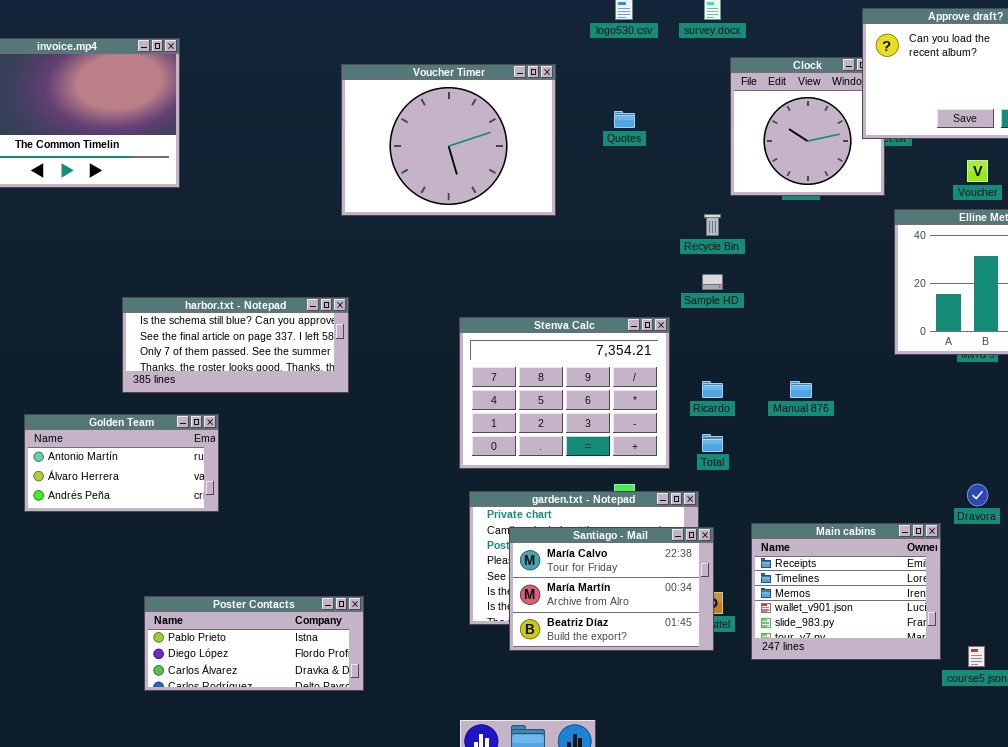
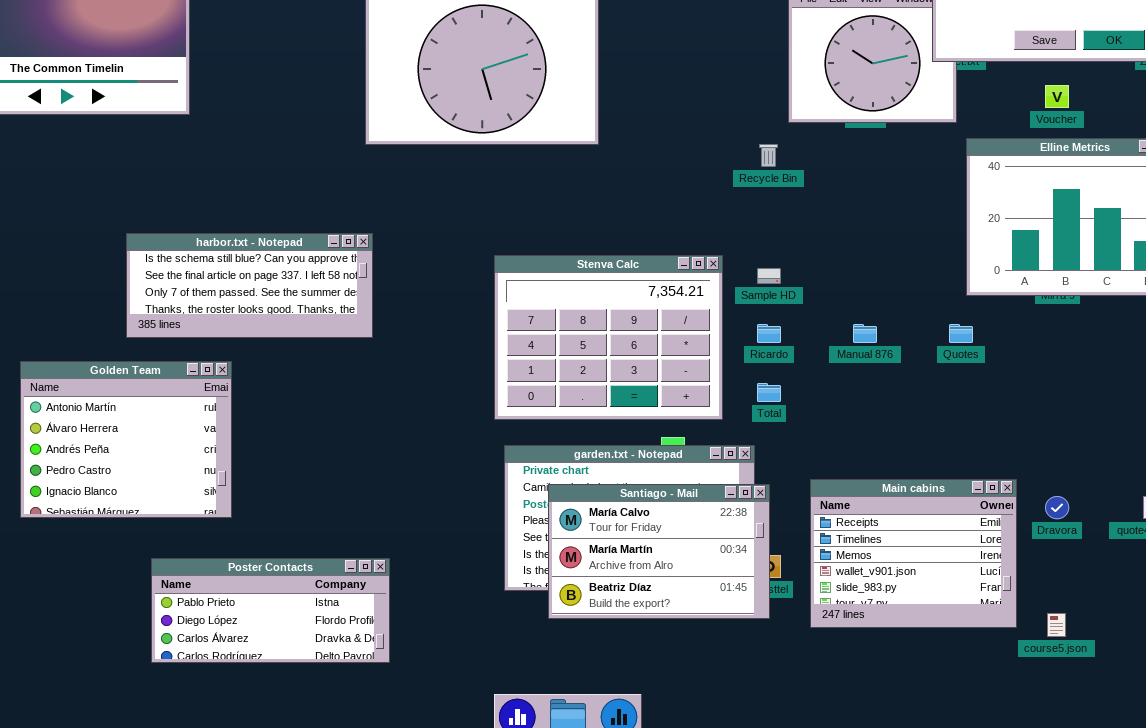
Quotes: [614,111,635,128] -> [949,324,973,343], moved
Sample HD: [702,274,723,290] -> [757,268,781,284], moved
Golden Team: [24,414,219,512] -> [20,361,232,518], resized
Dravora: [967,484,988,506] -> [1045,496,1069,519], moved

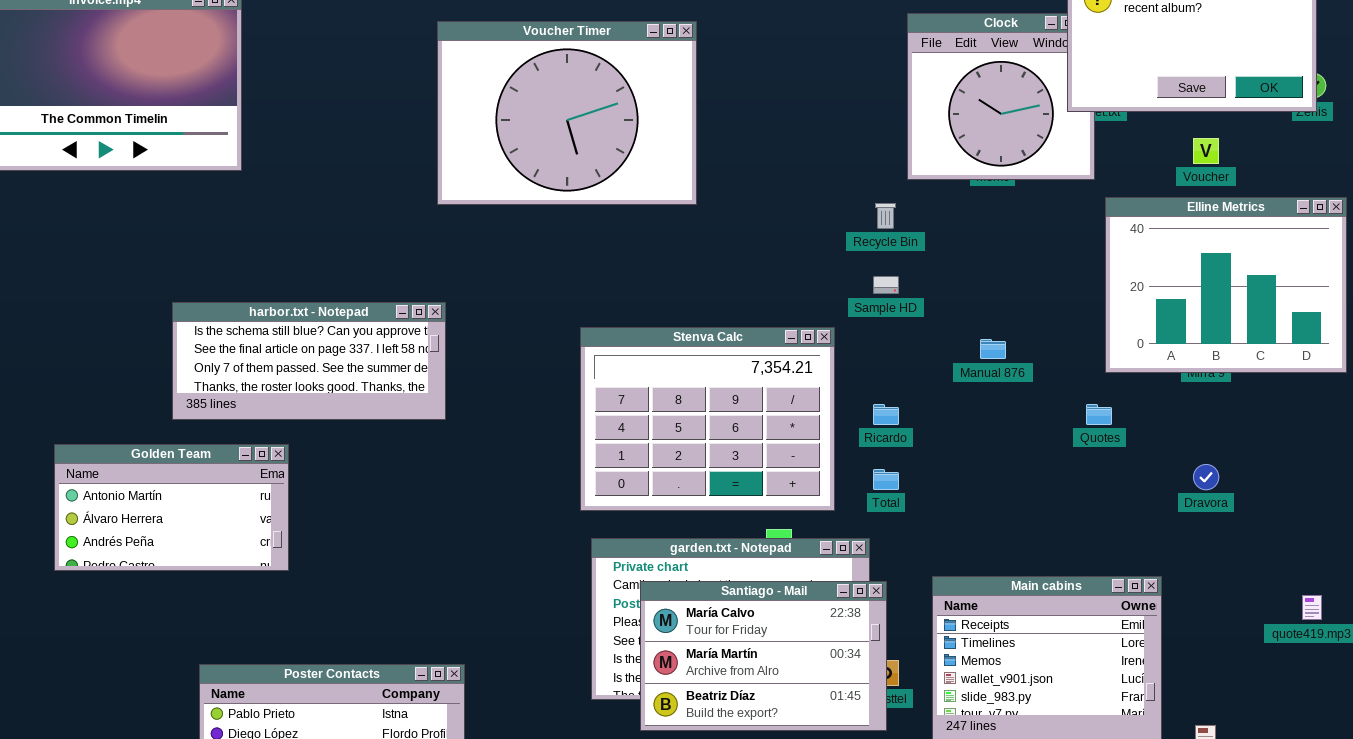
Sample HD: [757,268,781,284] -> [873,276,899,294], moved
Manual 876: [853,324,877,343] -> [980,339,1006,359], moved
Golden Team: [20,361,232,518] -> [54,444,289,571], resized
Dravora: [1045,496,1069,519] -> [1193,464,1219,490], moved

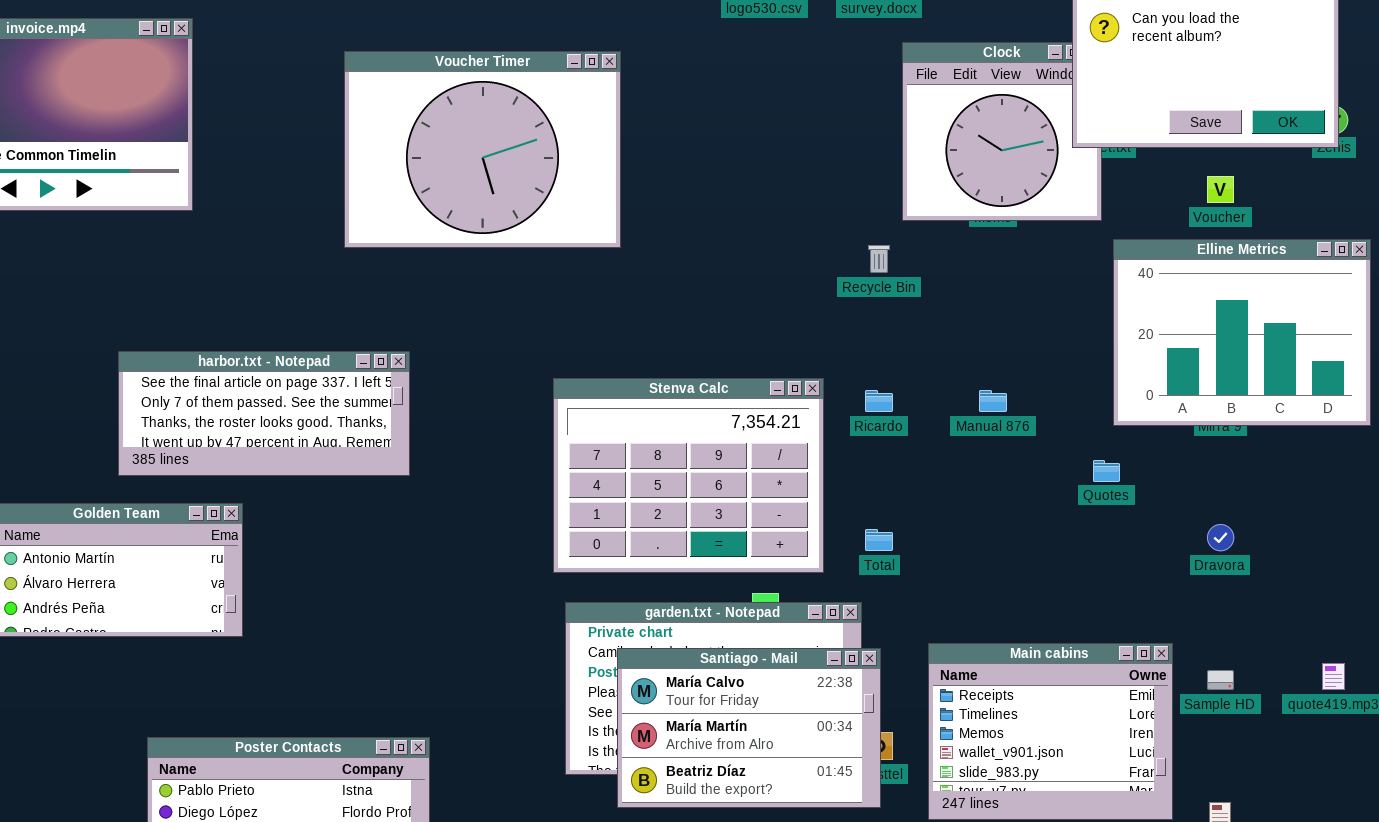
Voucher Timer: [437,21,697,205] -> [344,51,621,248], moved
Sample HD: [873,276,899,294] -> [1207,670,1234,690], moved
harbor.txt - Notepad: [172,302,446,420] -> [118,351,410,476], scrolled down 1 row
Ricardo: [873,404,899,425] -> [865,390,893,412], moved

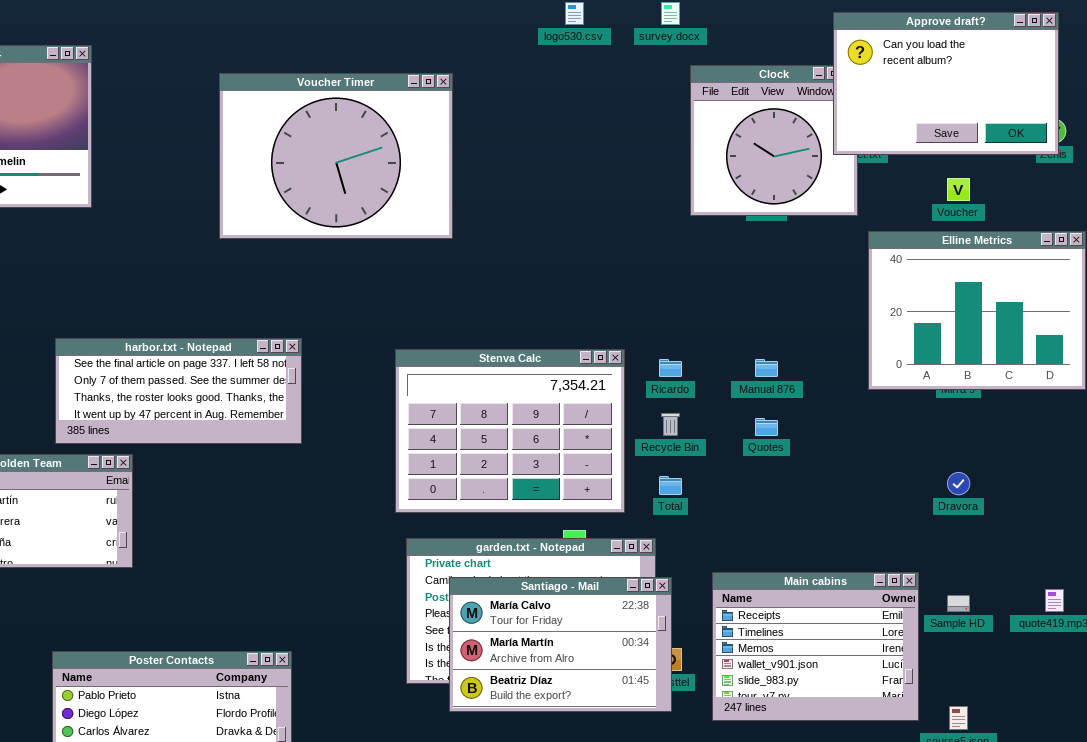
Recycle Bin: [868,245,890,273] -> [661,413,680,436], moved
harbor.txt - Notepad: [118,351,410,476] -> [55,338,302,444], moved
Quotes: [1093,460,1120,482] -> [755,418,778,436], moved

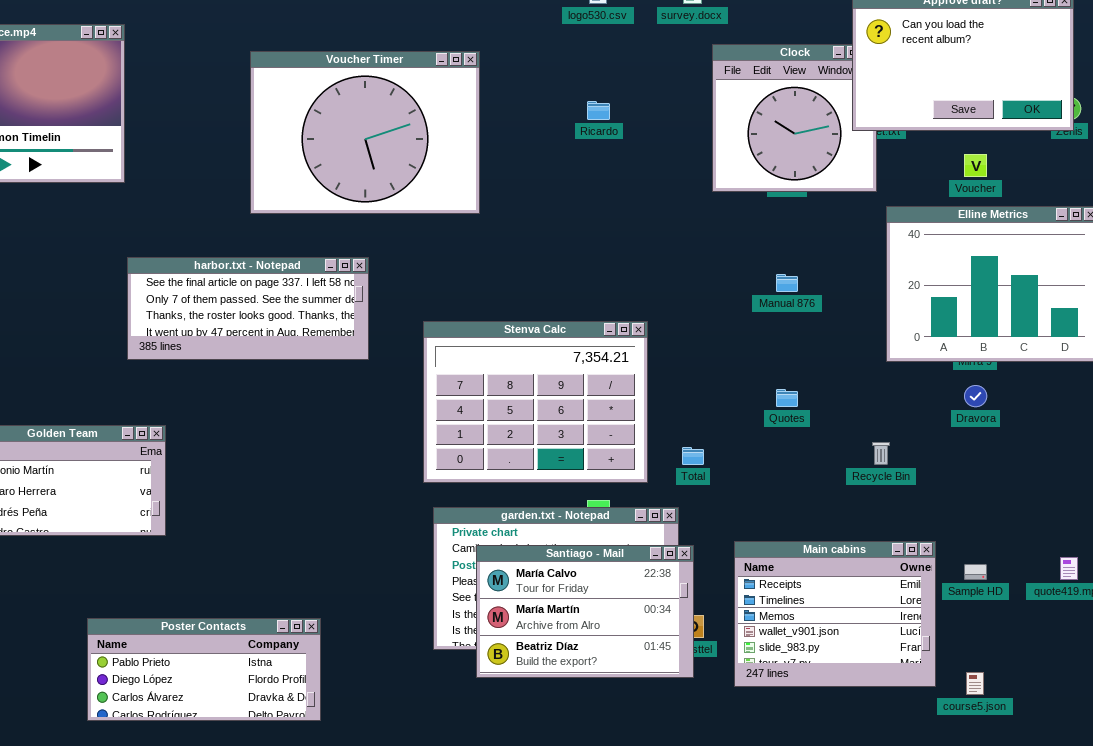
harbor.txt - Notepad: [55,338,302,444] -> [127,257,369,360], moved
Ricardo: [659,359,682,377] -> [587,101,610,120], moved
Manual 876: [755,359,778,377] -> [776,274,798,292], moved
Recycle Bin: [661,413,680,436] -> [872,442,890,465], moved
Dravora: [947,472,970,495] -> [964,385,987,407], moved

